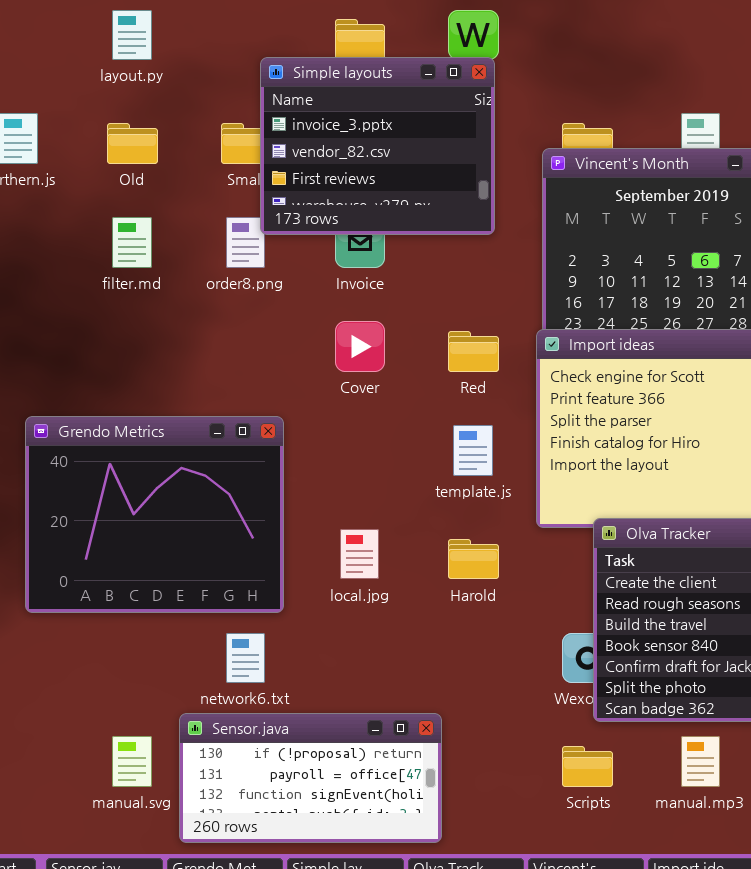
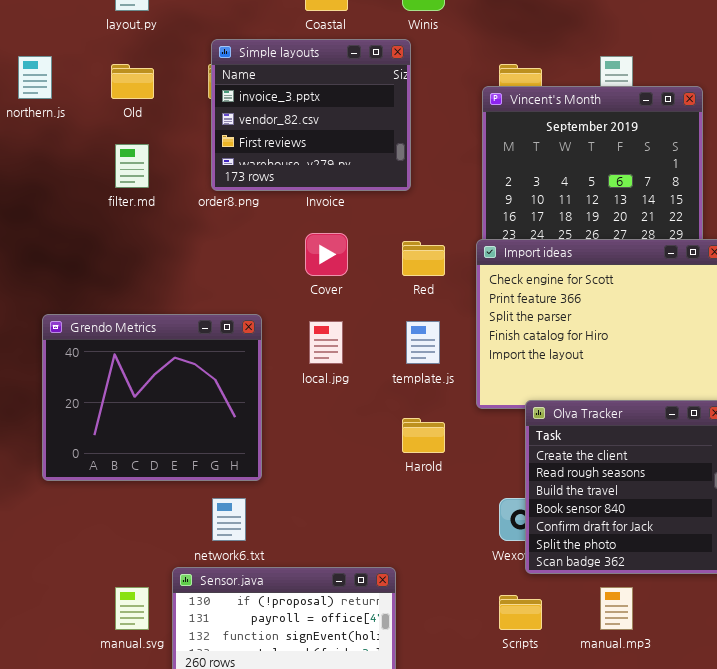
Simple layouts: [260,57,495,235] -> [211,39,411,191], moved
local.jpg: [340,529,379,579] -> [309,321,343,364], moved

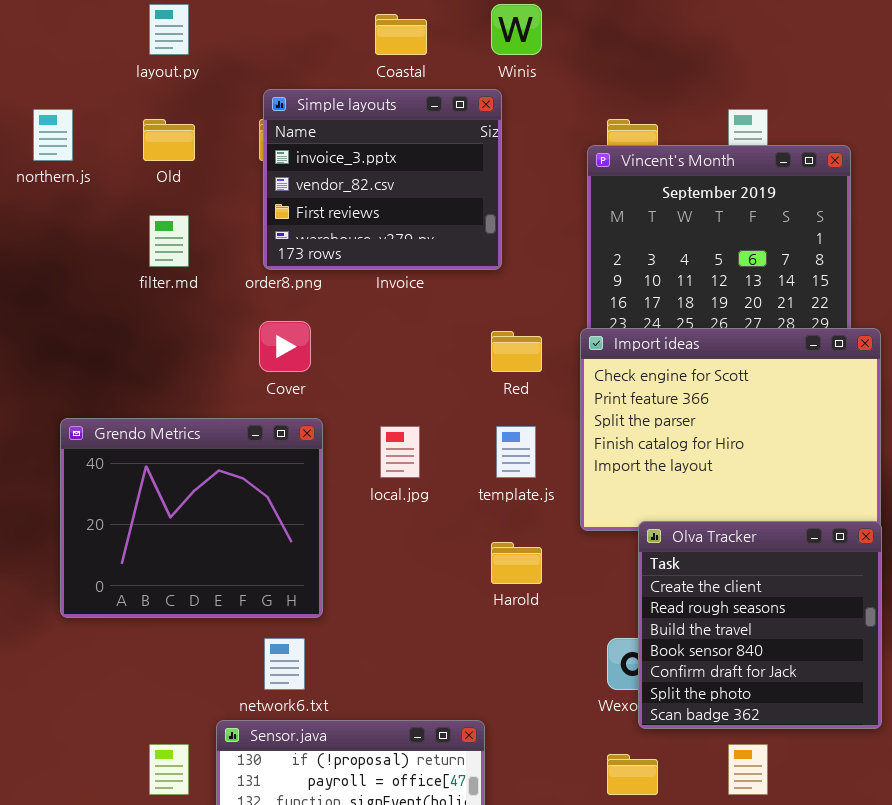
Cover: [305,233,348,276] -> [259,321,311,372], moved

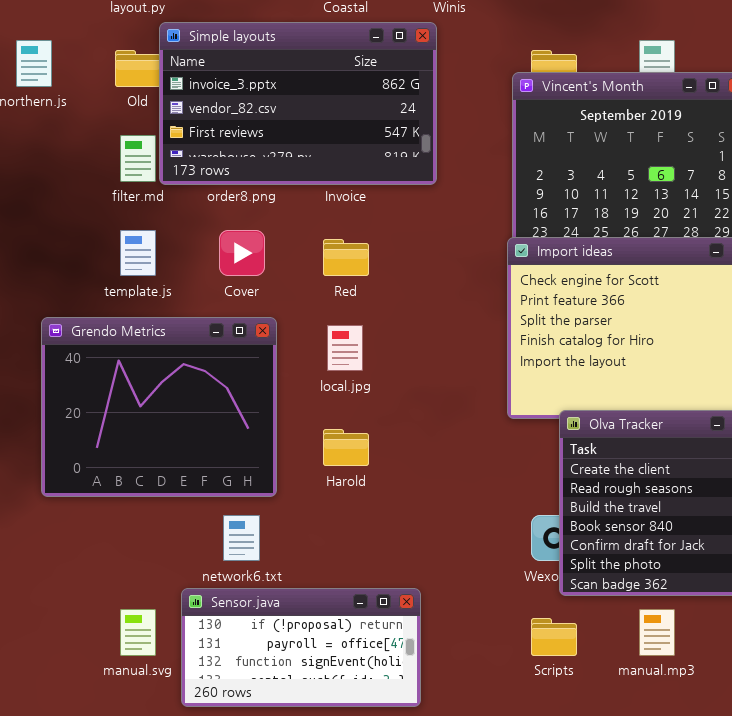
Simple layouts: [263,89,502,270] -> [159,22,437,185], resized
Red: [491,331,542,372] -> [323,239,369,276], moved
template.js: [496,426,536,478] -> [120,230,156,276], moved
Harold: [491,542,542,584] -> [323,429,369,466], moved

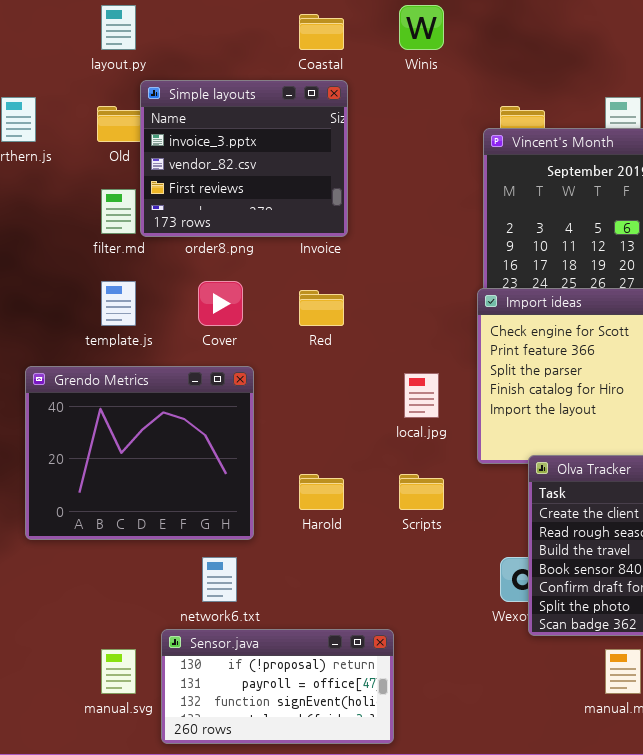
Simple layouts: [159,22,437,185] -> [140,80,348,237], resized
local.jpg: [327,325,363,371] -> [404,373,439,418], moved
Scripts: [531,618,577,656] -> [399,474,444,510], moved

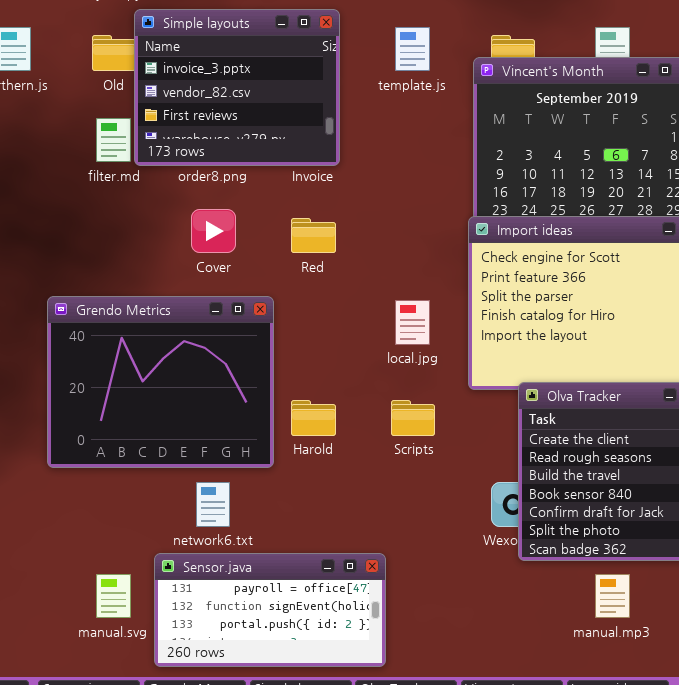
template.js: [101,281,136,326] -> [395,27,430,71], moved
Grendo Metrics: [25,366,254,540] -> [47,296,274,468], moved
Sensor.java: [161,629,394,744] -> [154,553,386,667], scrolled down 1 row

